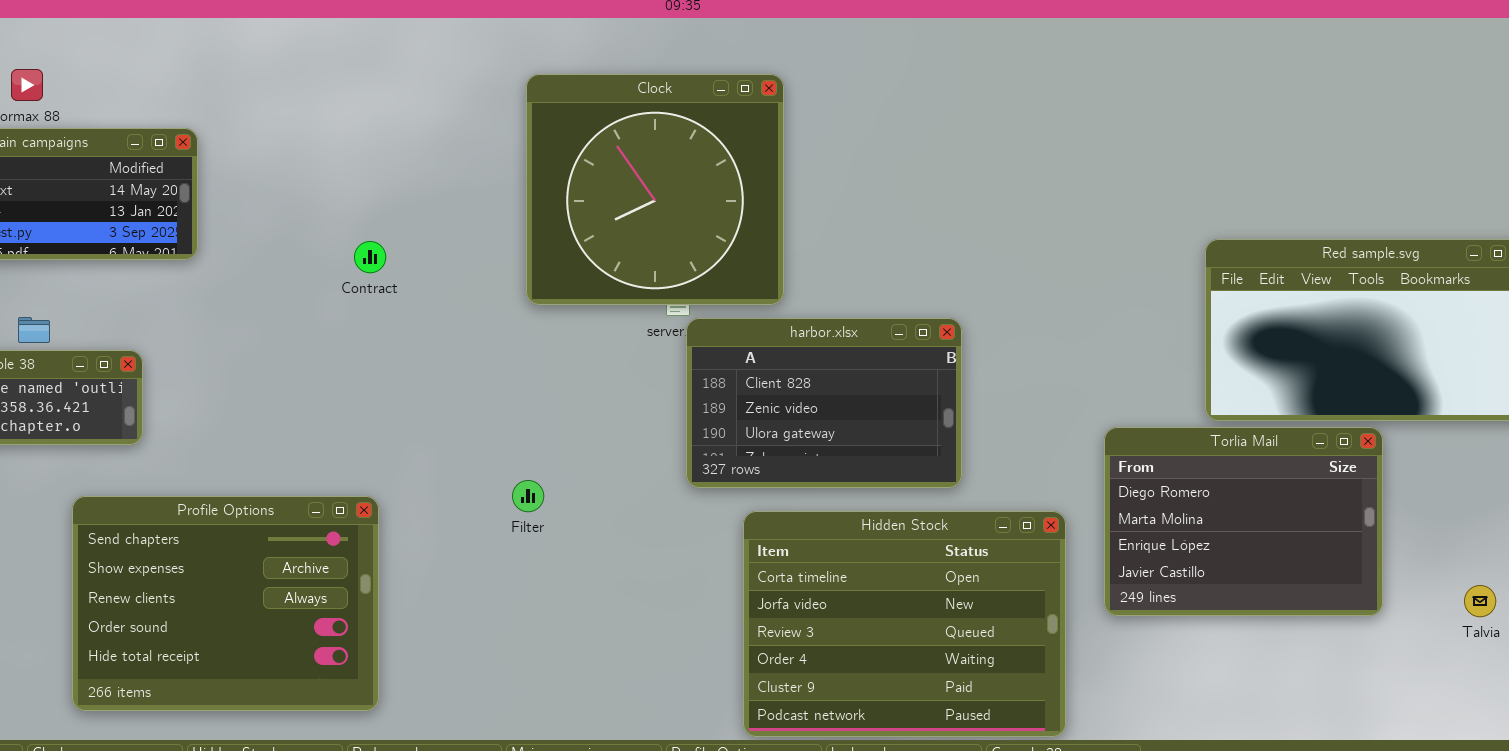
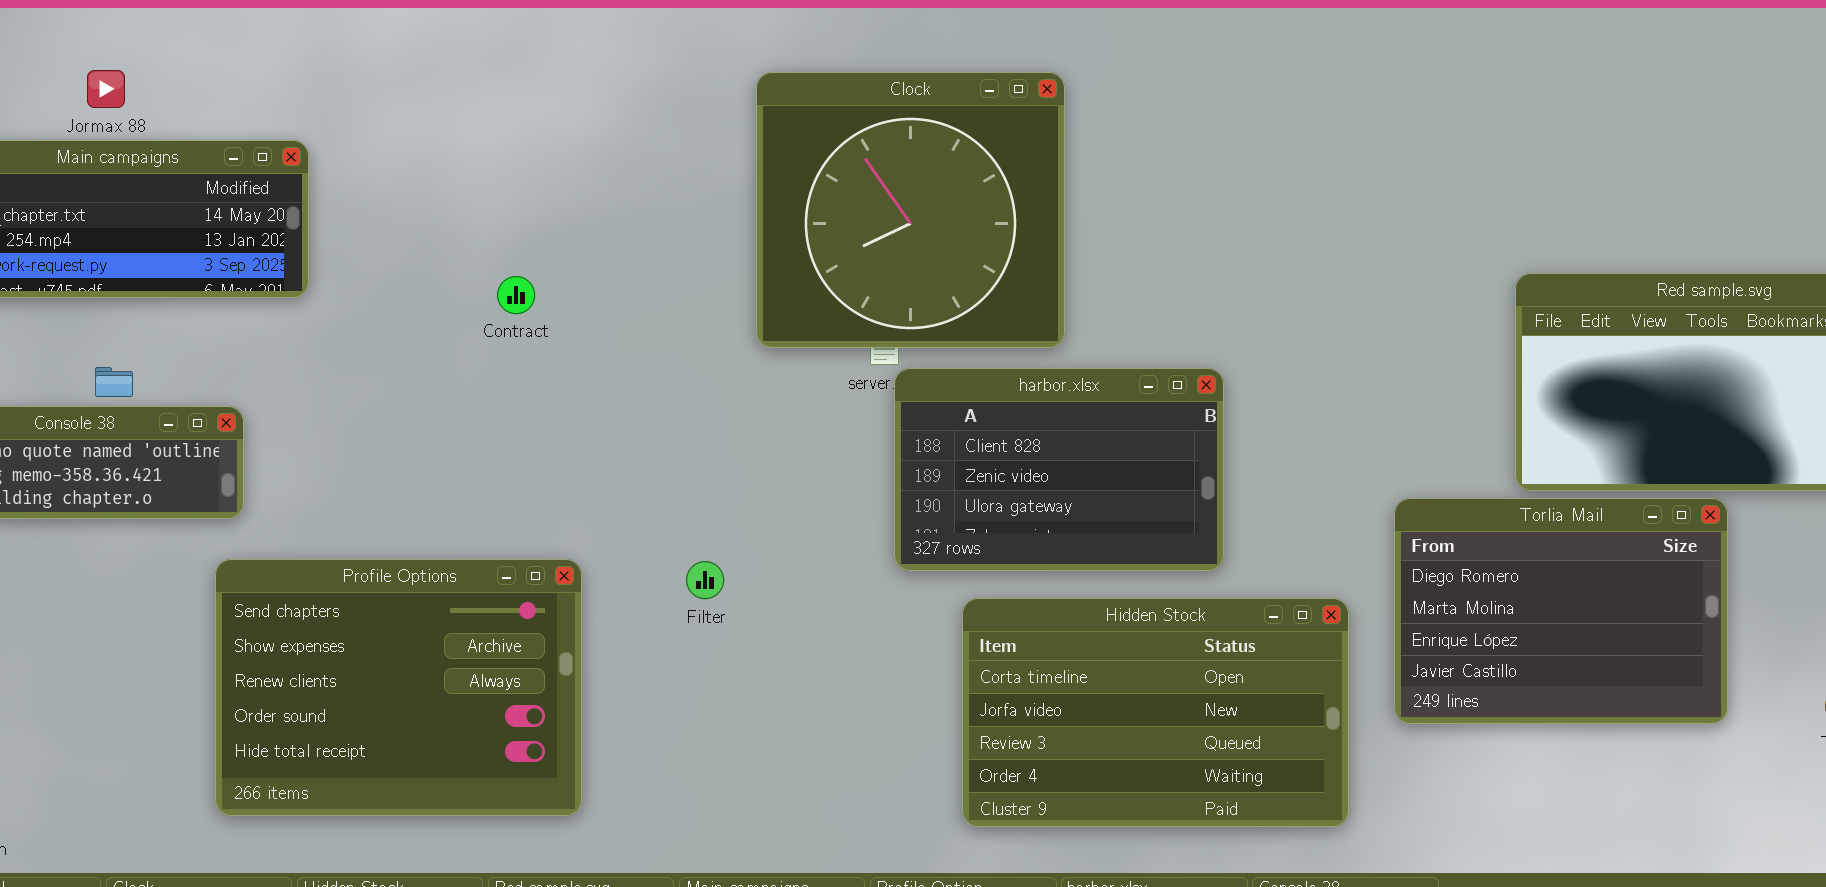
Clock: [526,74,784,305] -> [756,72,1065,348], moved
Profile Options: [72,496,379,711] -> [215,559,582,816], moved
Hidden Stock: [743,511,1066,737] -> [962,598,1349,827], resized

